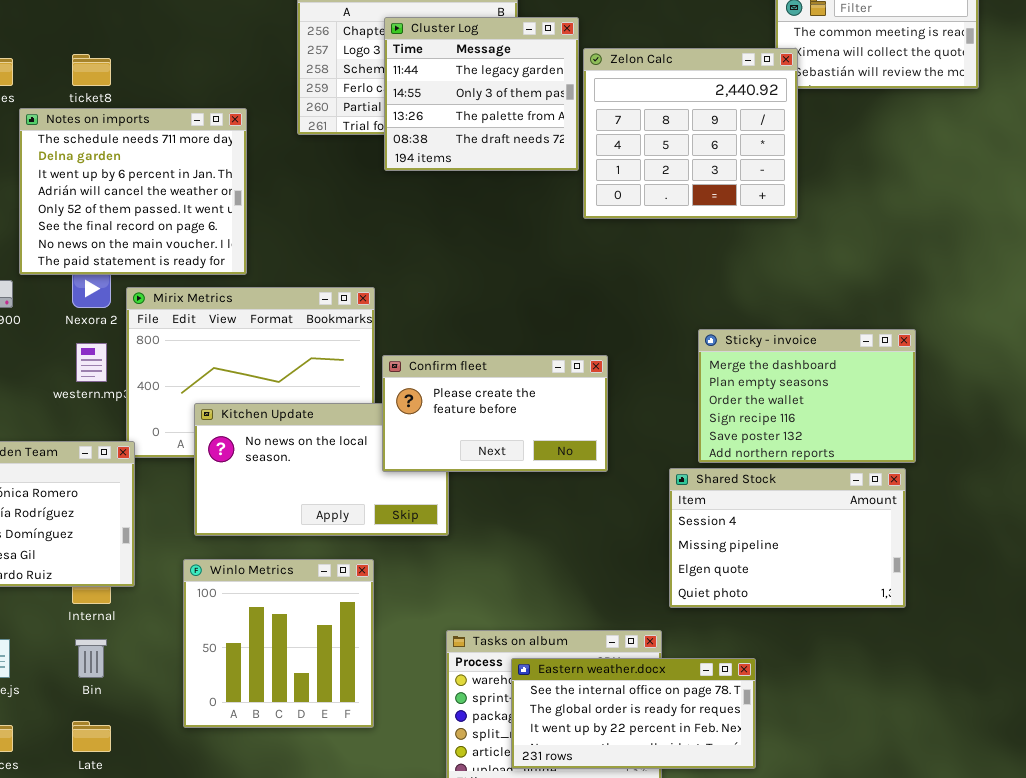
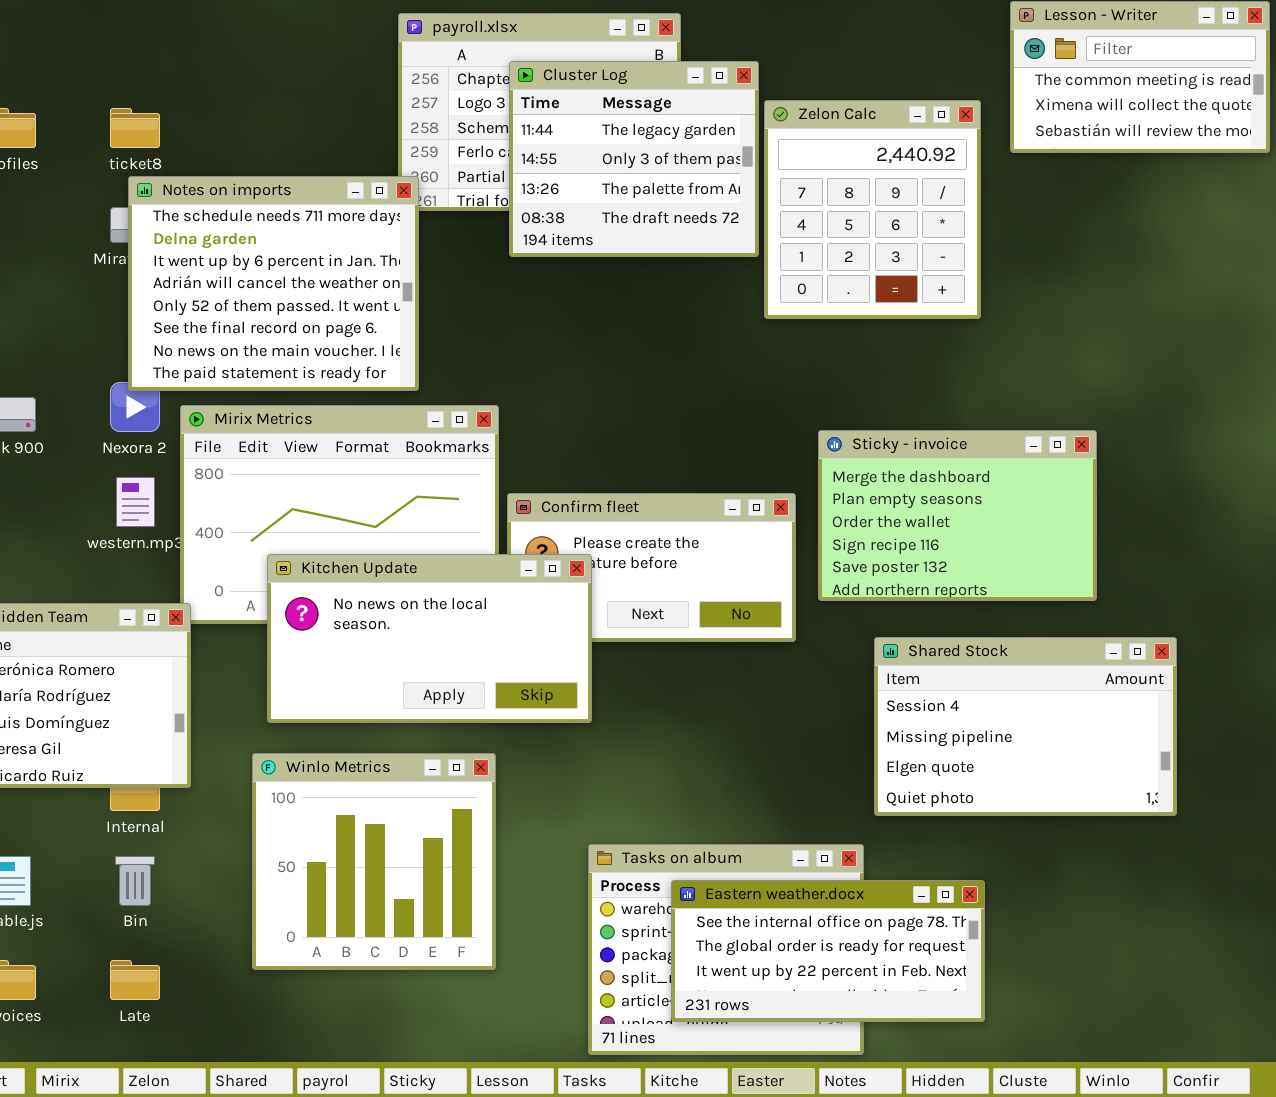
Zelon Calc: [583,48,798,219] -> [764,100,981,319], resized
Notes on imports: [19,108,247,275] -> [128,176,419,391], moved
Sticky - invoice: [698,329,916,463] -> [818,430,1097,601], moved
Kitchen Update: [194,403,449,536] -> [267,554,592,723], raised

